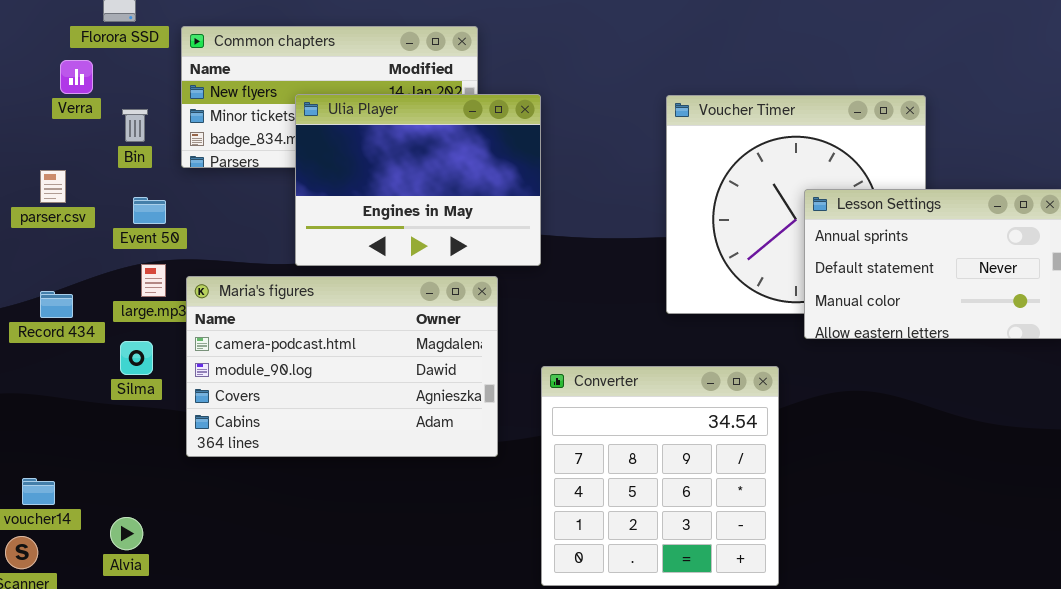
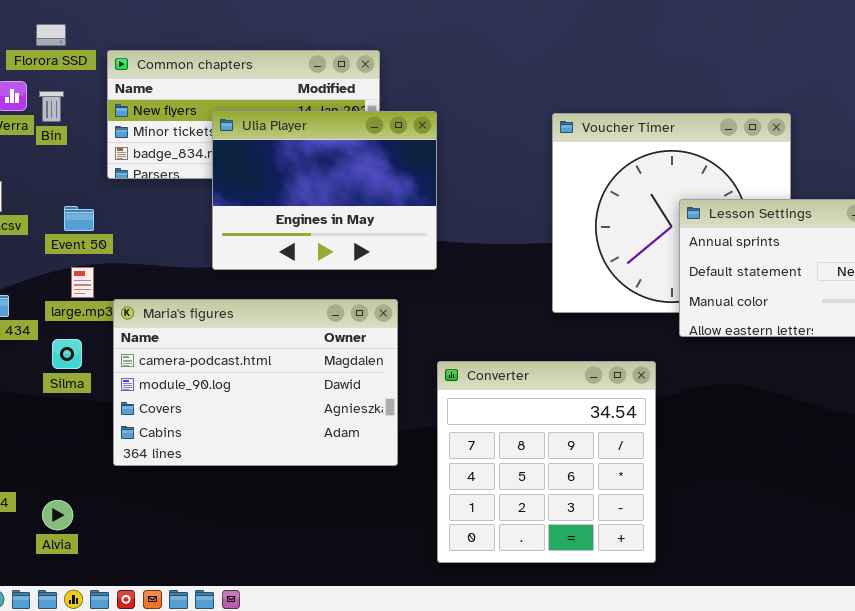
Bin: [122,109,148,142] -> [39,91,64,122], moved
Maria's figures: [186,276,498,457] -> [113,299,398,466], moved

